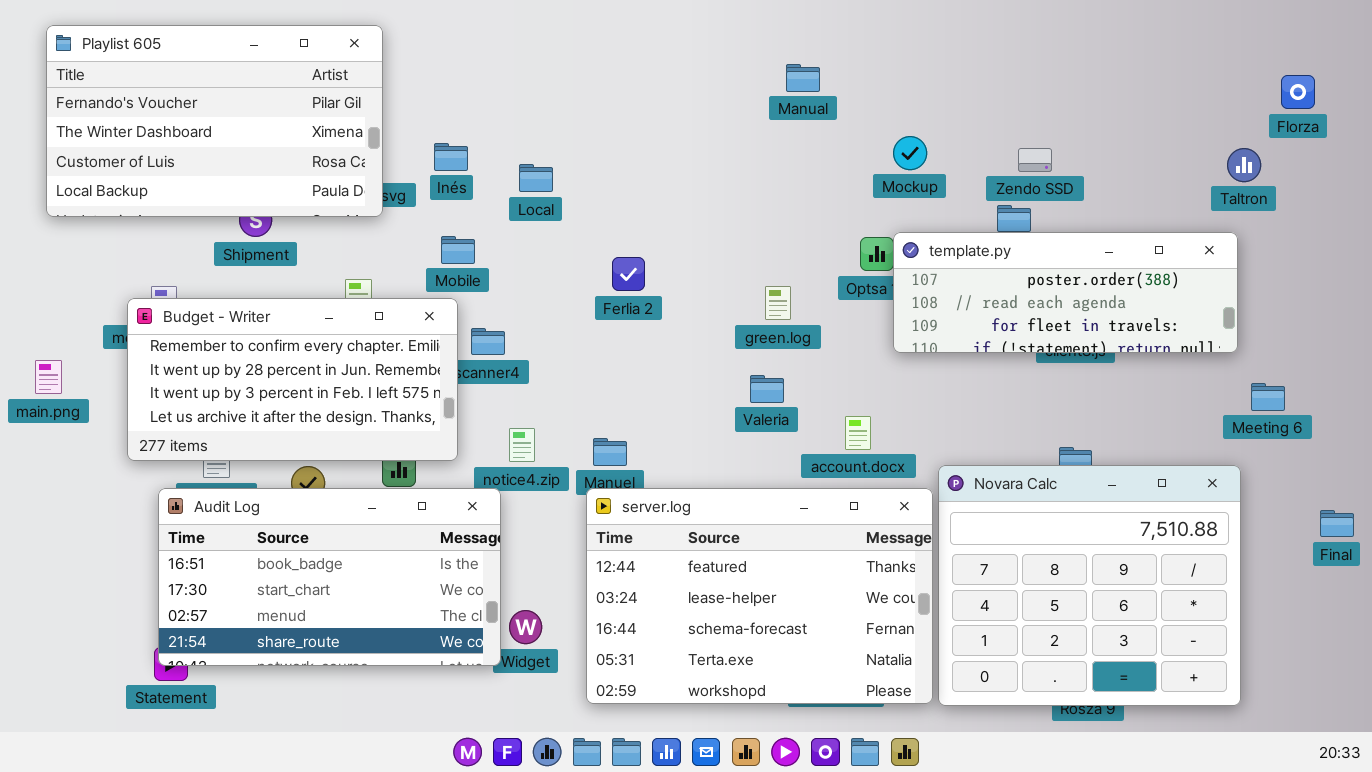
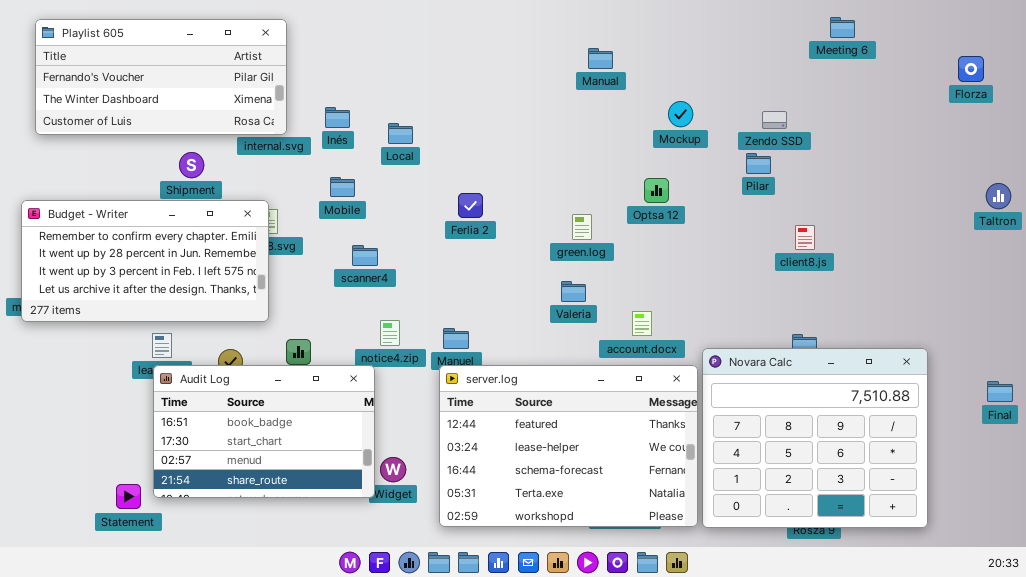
Playlist 605: [46,25,383,217] -> [35,19,287,135], resized
Taltron: [1227,148,1261,182] -> [986,183,1011,209], moved
template.py: [893,232,1238,353] -> none, closed
Budget - Writer: [127,298,458,461] -> [21,200,269,322], moved
Meeting 6: [1251,383,1285,411] -> [830,17,855,38], moved
Audit Log: [158,488,501,666] -> [153,365,375,498], resized

